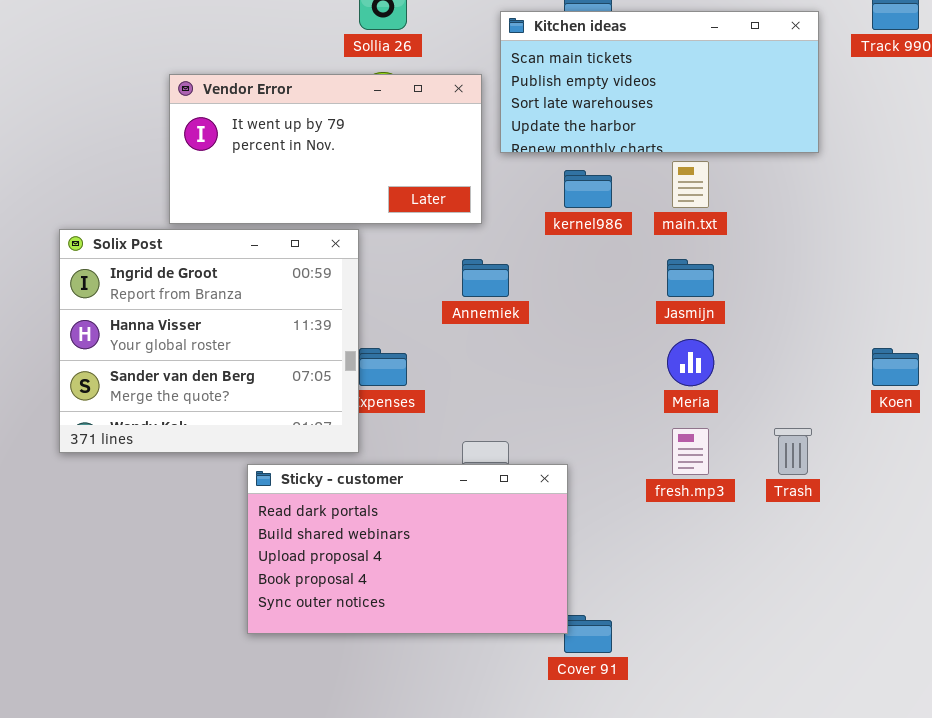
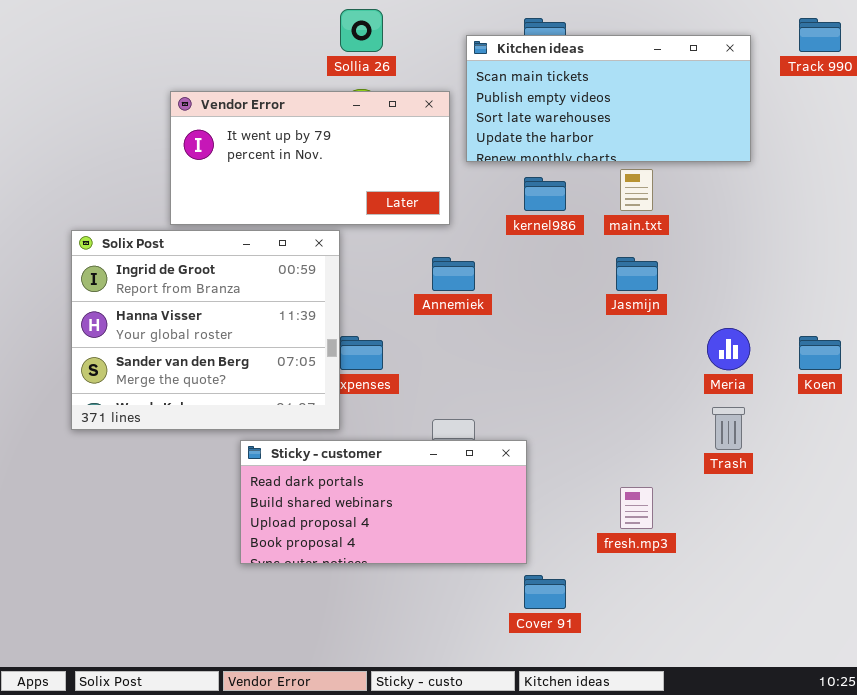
Meria: [667,339,714,386] -> [707,328,750,370], moved
fresh.mp3: [672,428,709,475] -> [620,487,653,529], moved
Sticky - customer: [247,464,568,634] -> [240,440,527,564], resized

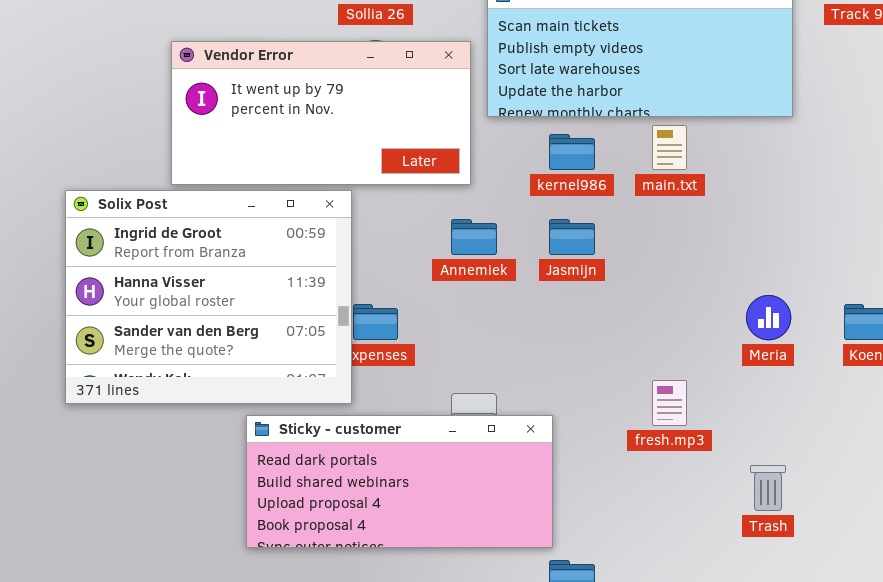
Jasmijn: [616,257,658,291] -> [549,219,595,255], moved
Trash: [712,407,745,450] -> [750,465,786,511], moved
fresh.mp3: [620,487,653,529] -> [652,380,687,426], moved

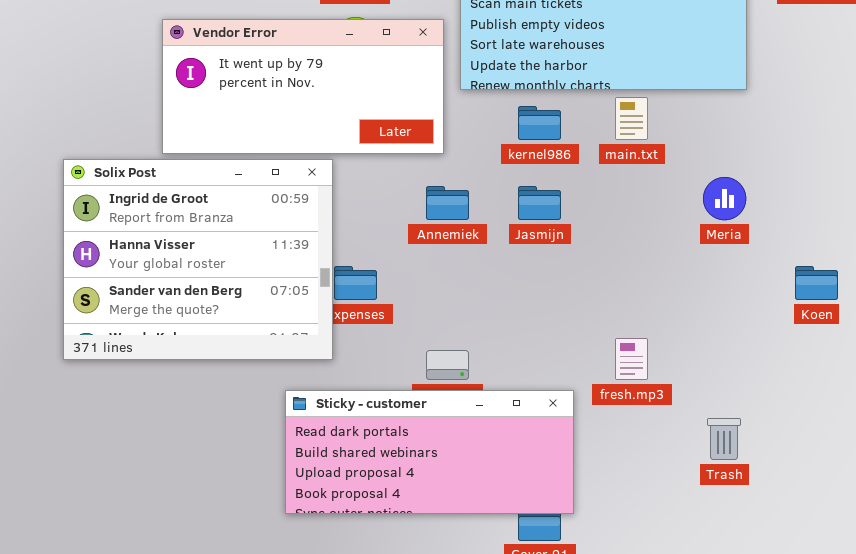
Meria: [746,295,791,340] -> [703,177,746,220], moved
Sticky - customer: [246,415,553,548] -> [285,390,574,514], moved

